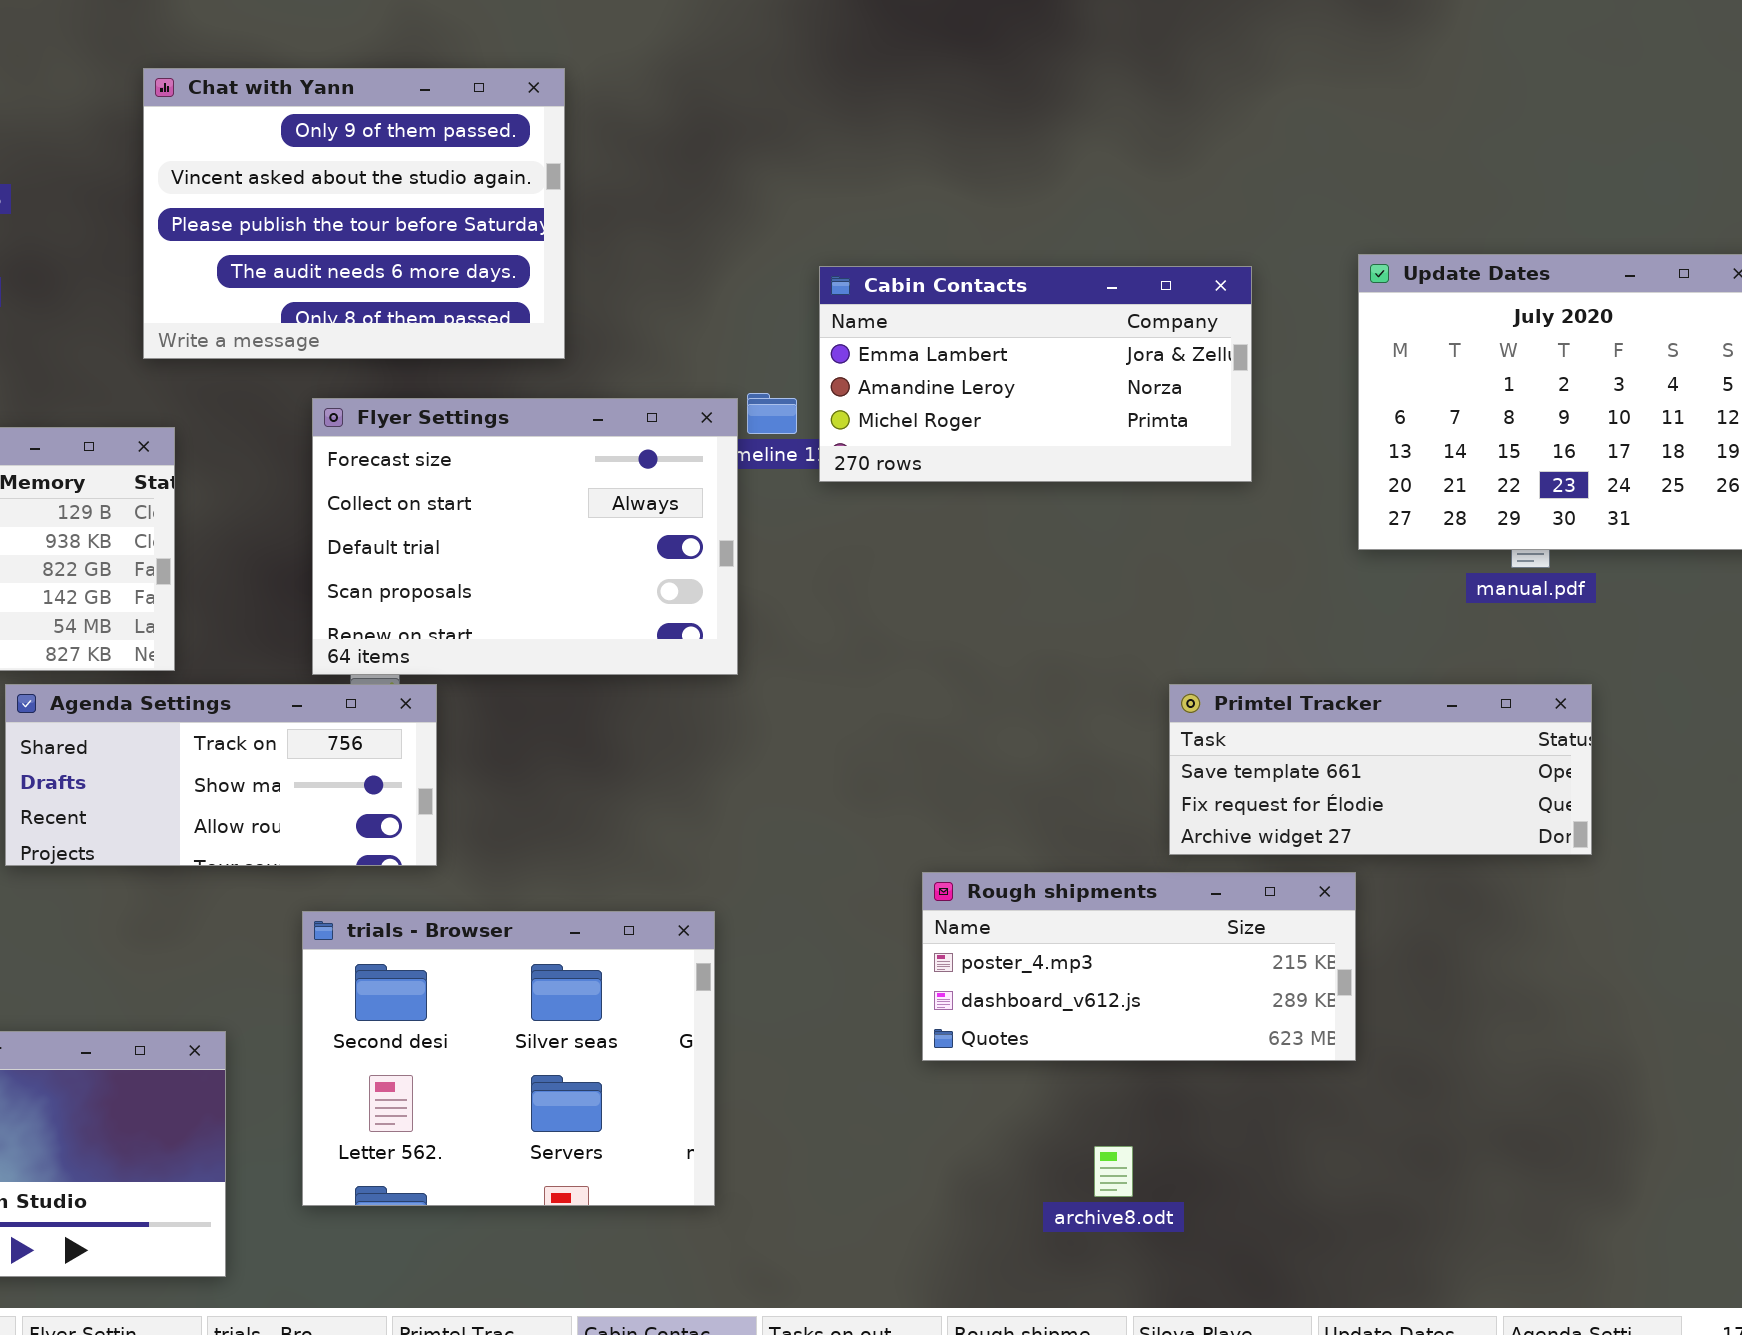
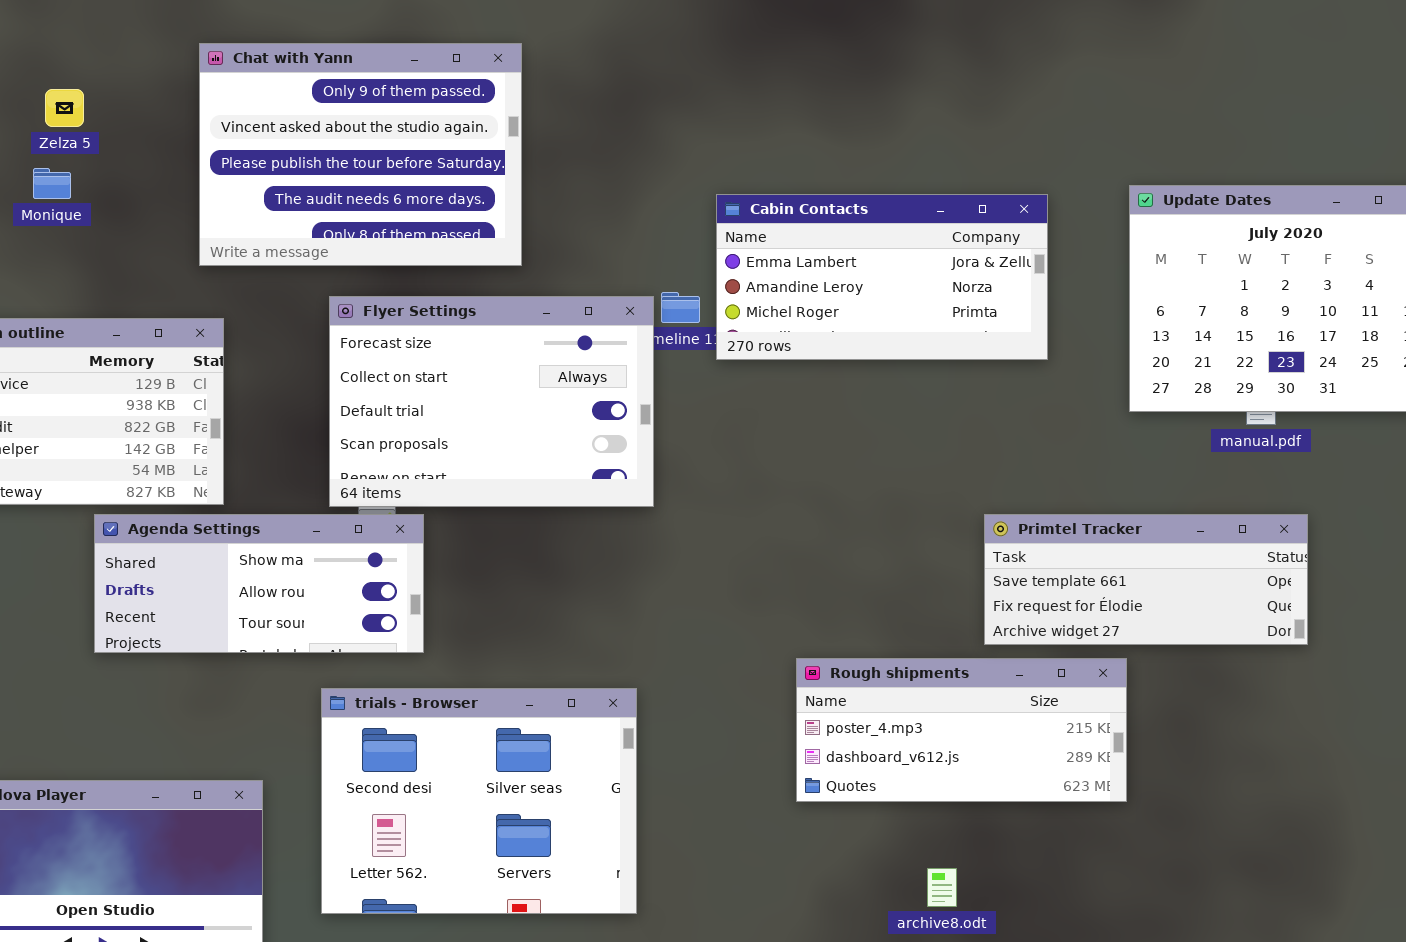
Agenda Settings: [5,684,437,866] -> [94,514,424,653], scrolled down 1 row

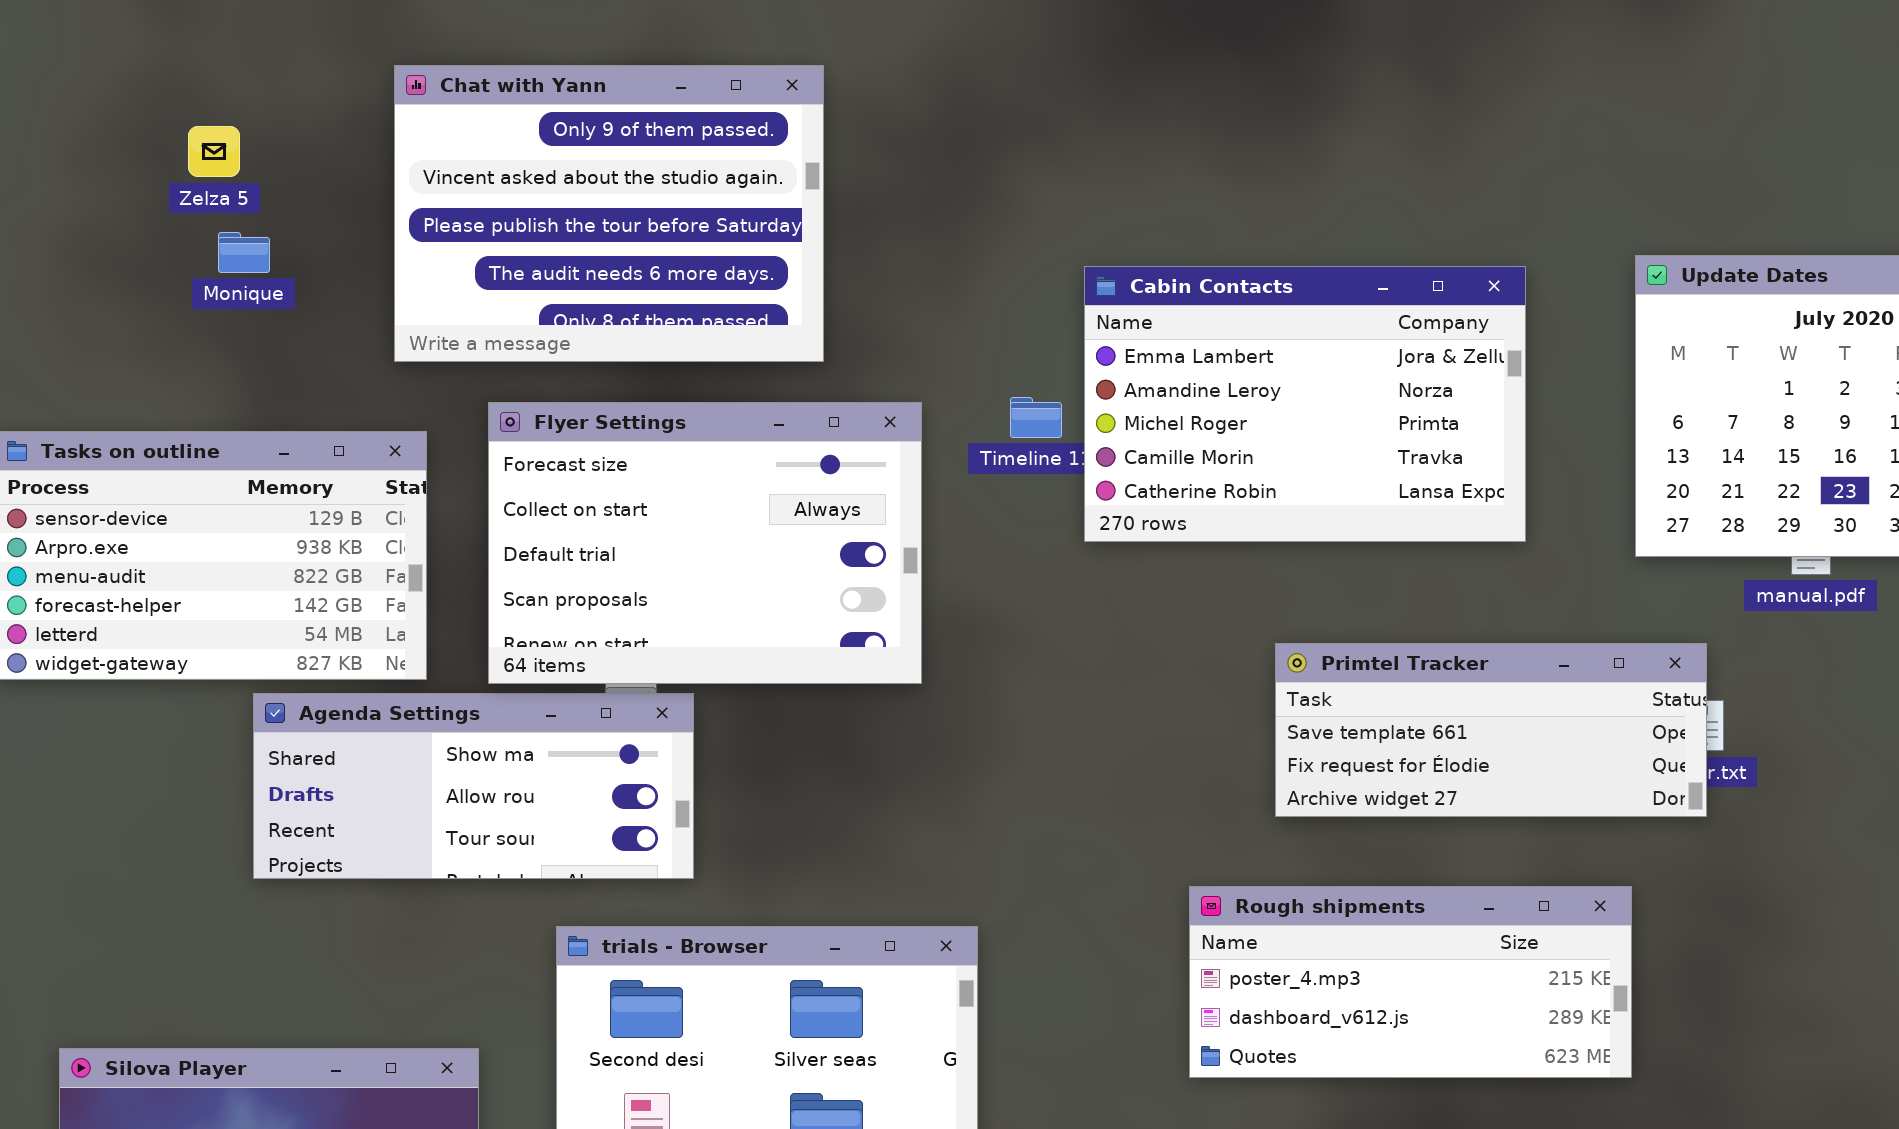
Monique: [33,168,71,199] -> [218,232,270,273], moved
Cabin Contacts: [716,194,1048,360] -> [1084,266,1526,542], resized
Flyer Settings: [329,296,654,507] -> [488,402,922,684], moved
Primtel Tracker: [984,514,1308,645] -> [1275,643,1707,817], moved

